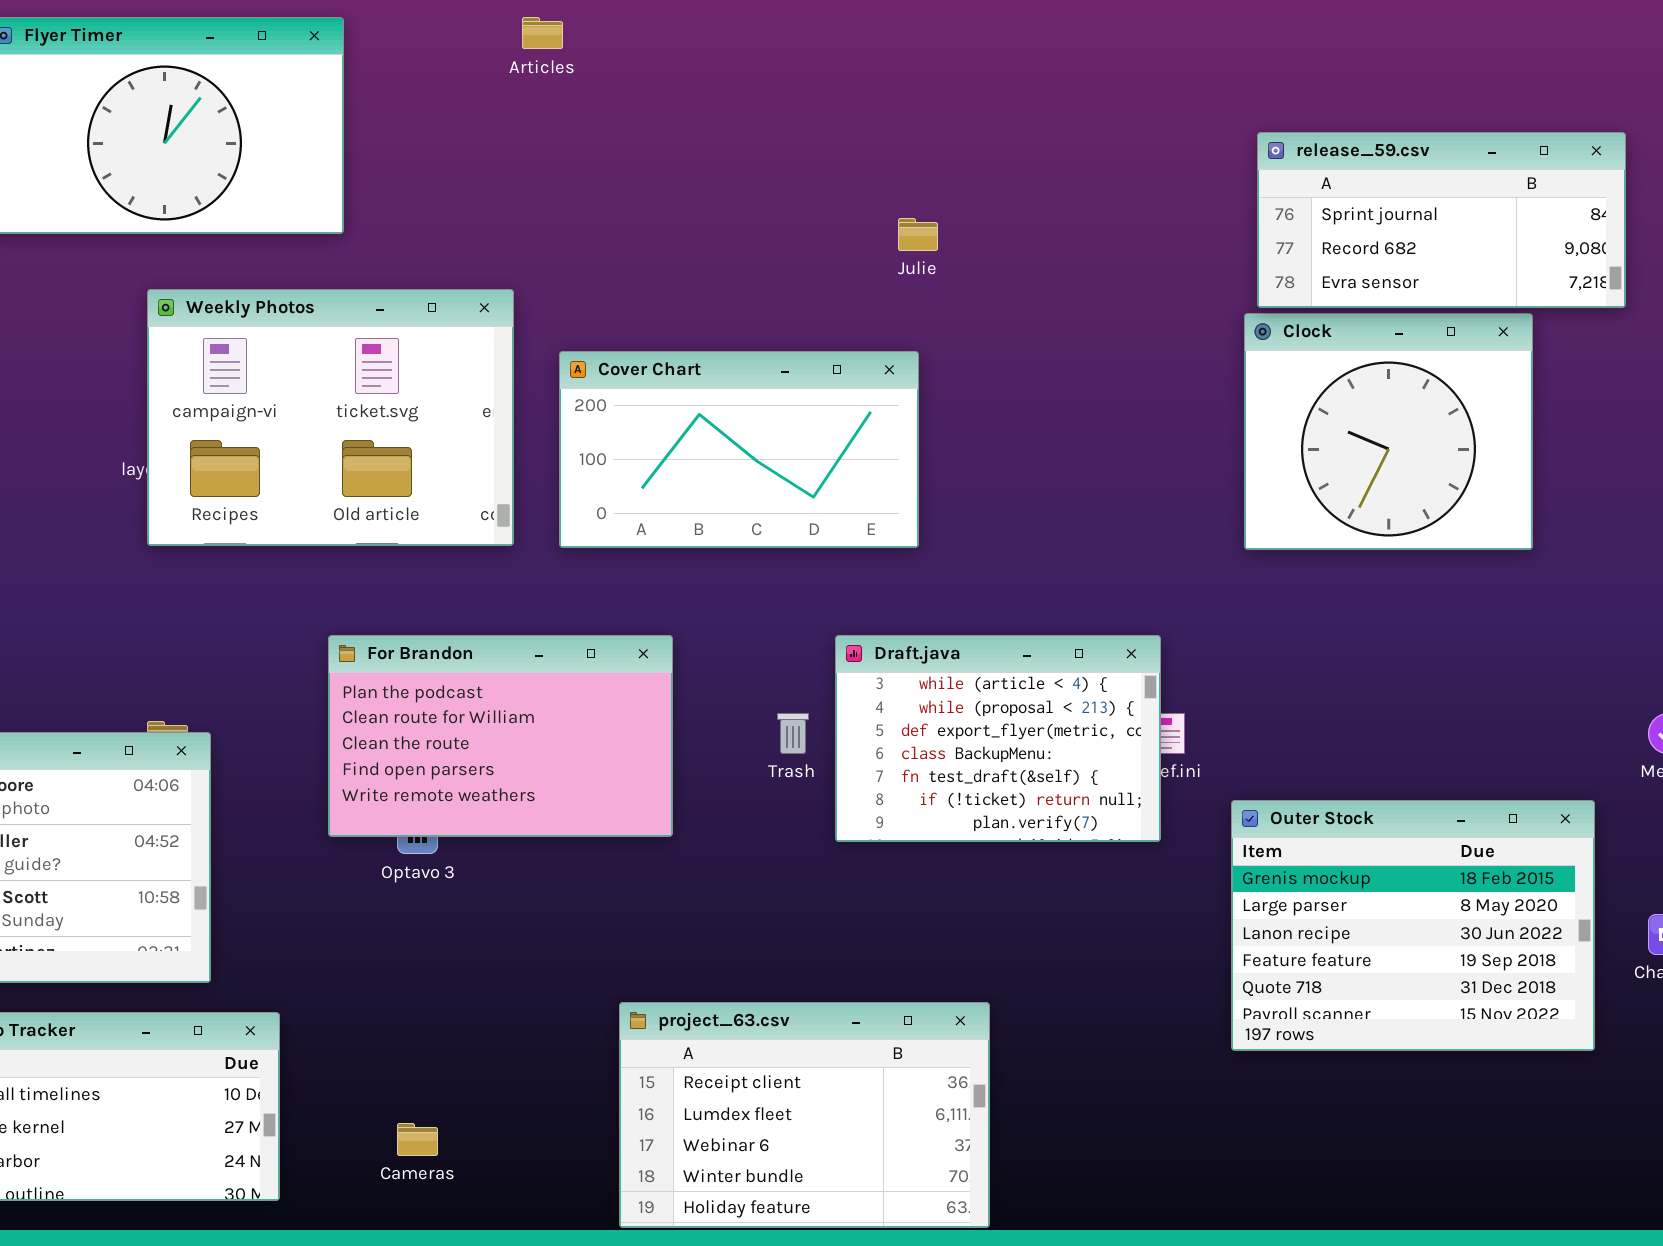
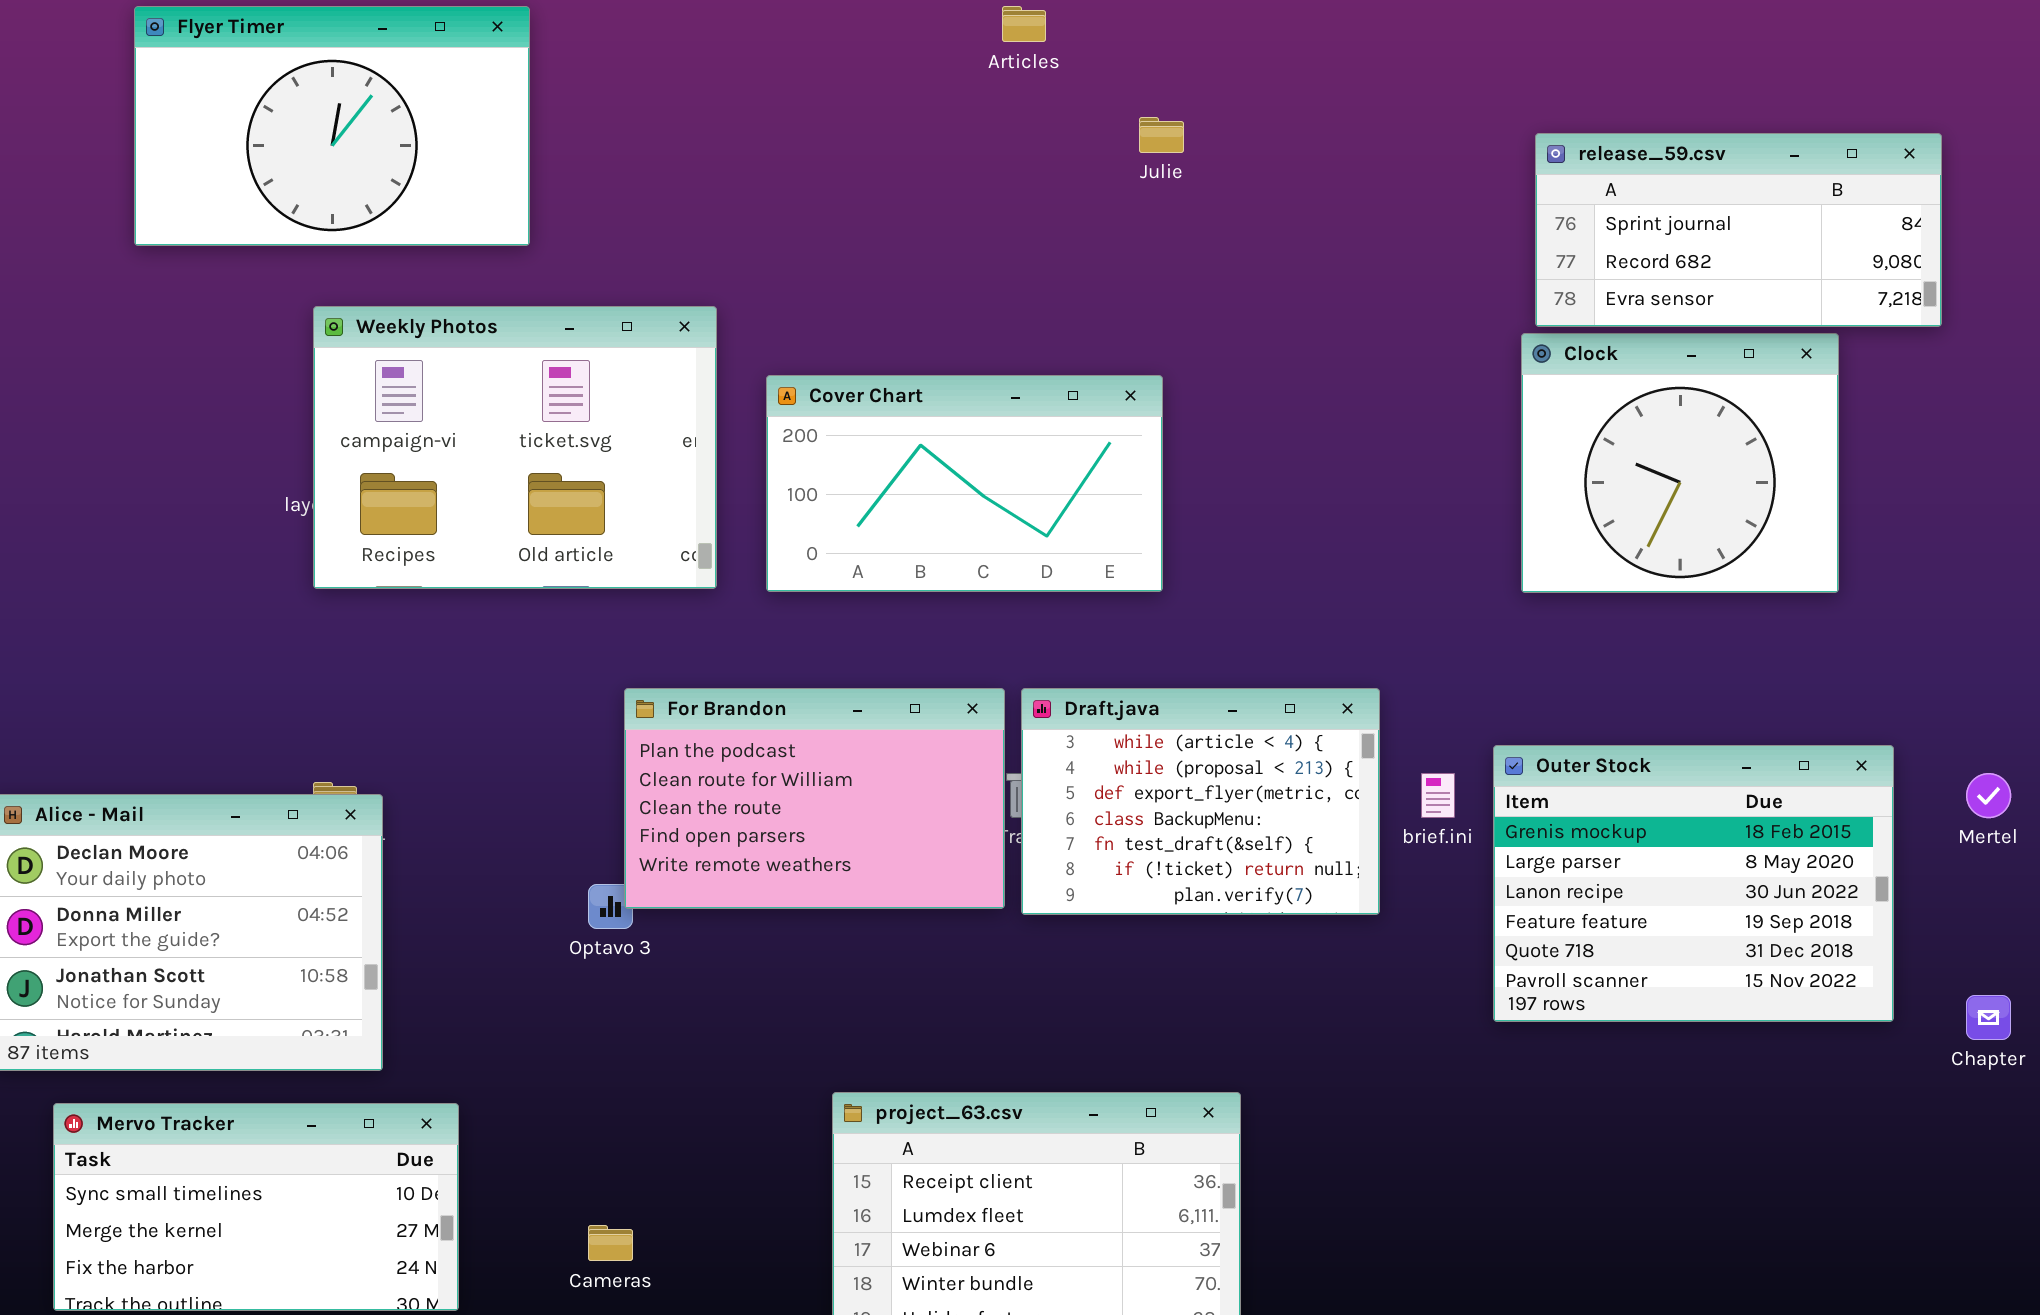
Articles: [522,17,563,49] -> [1002,6,1046,42], moved
Julie: [898,218,938,251] -> [1139,117,1184,153], moved
For Brandon: [328,635,673,837] -> [624,688,1005,909], moved
Draft.java: [835,635,1161,842] -> [1021,688,1380,915], moved
Outer Stock: [1231,800,1595,1051] -> [1493,745,1894,1022], moved

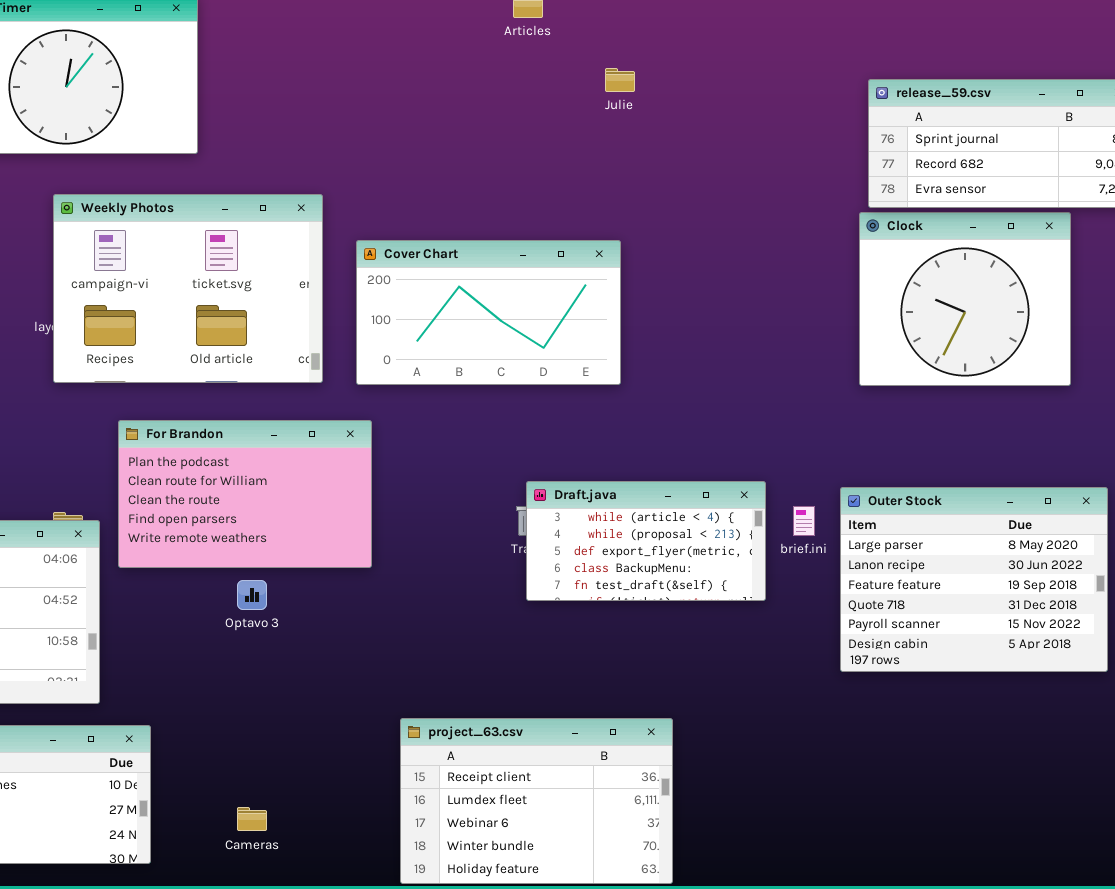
For Brandon: [624,688,1005,909] -> [118,420,372,568], moved
Draft.java: [1021,688,1380,915] -> [526,481,766,601], resized
Outer Stock: [1493,745,1894,1022] -> [840,487,1108,672], scrolled down 1 row

